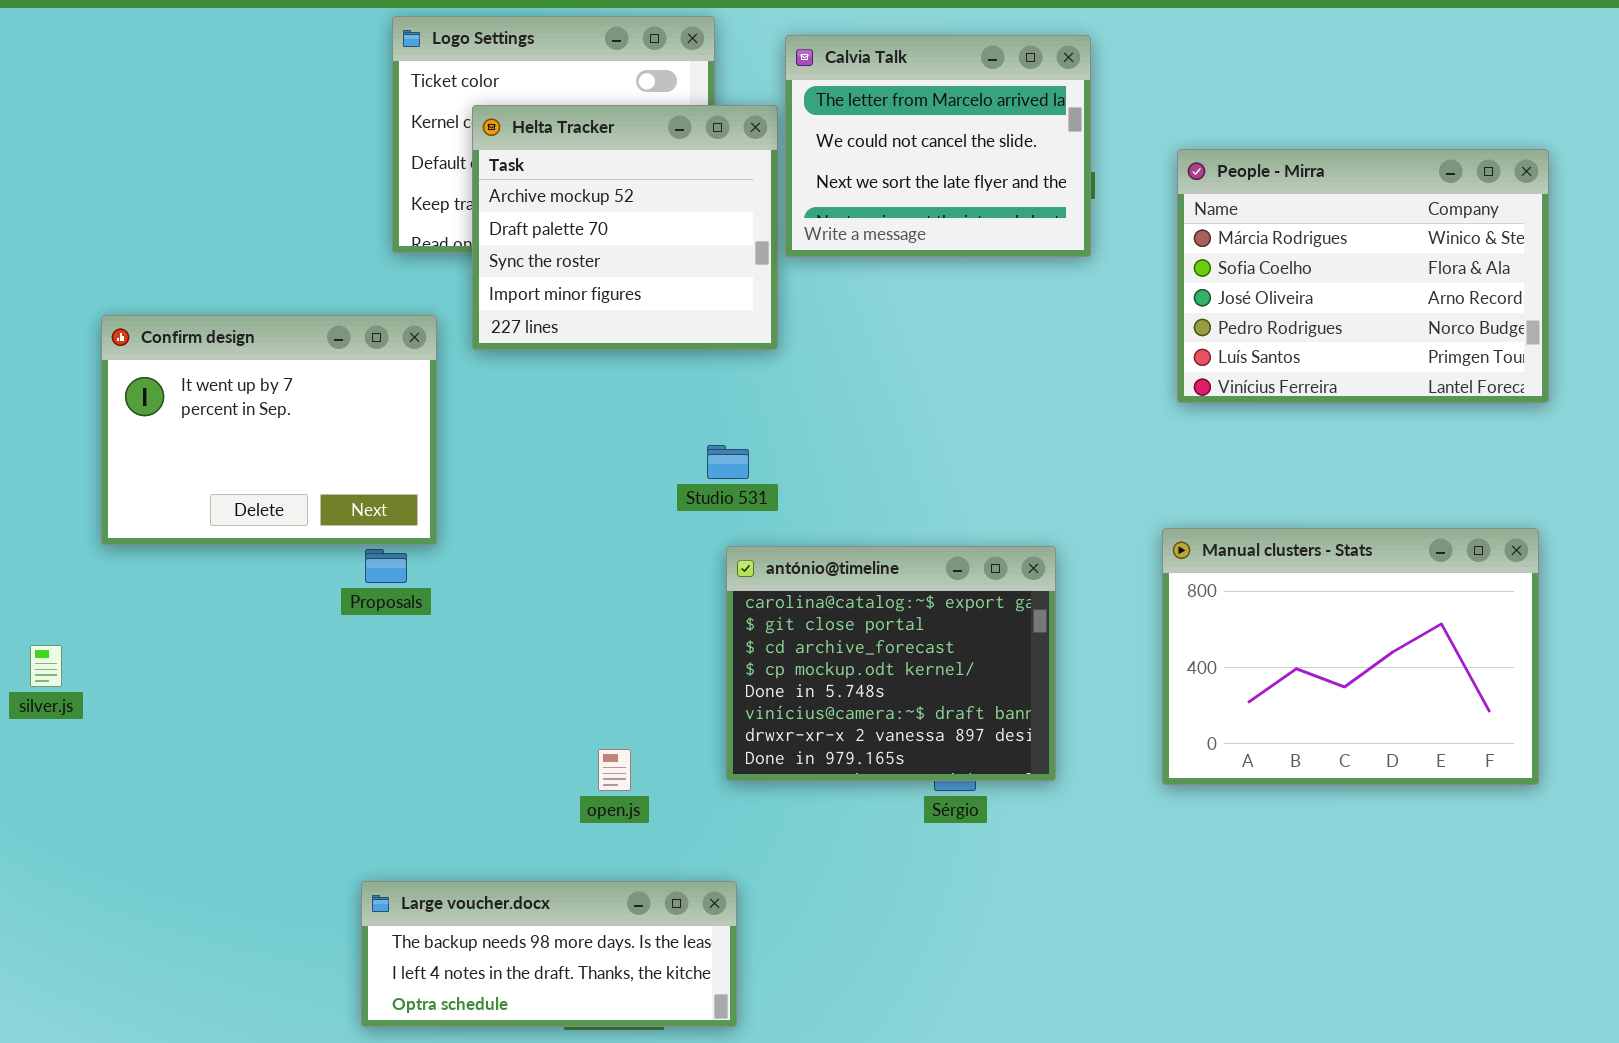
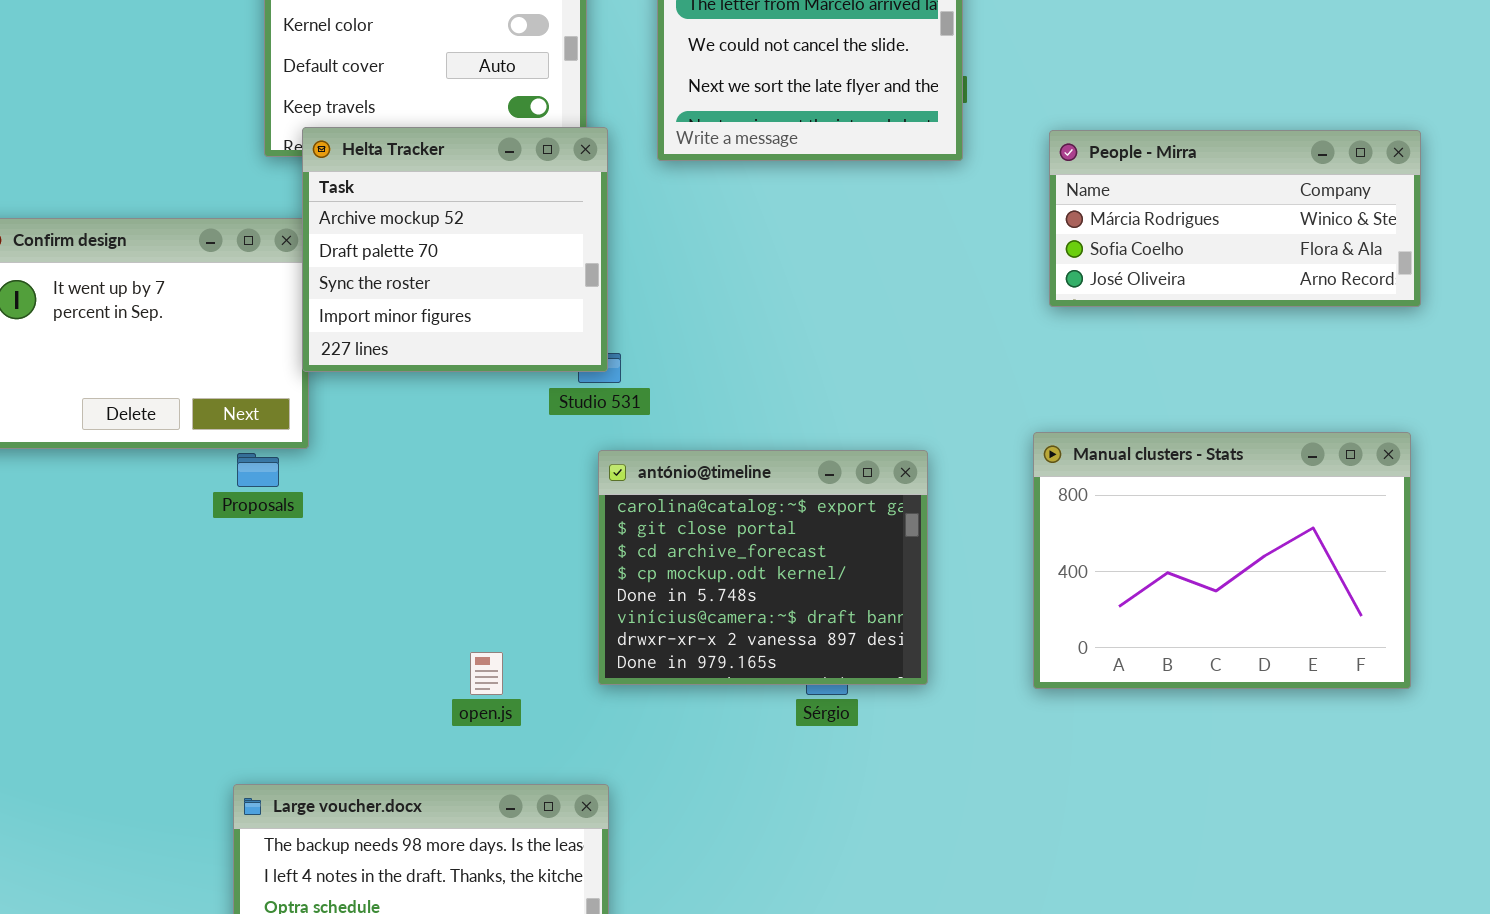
Helta Tracker: [472,105,778,350] -> [302,127,608,372], moved
People - Mirra: [1177,149,1549,403] -> [1049,130,1421,307], resized

